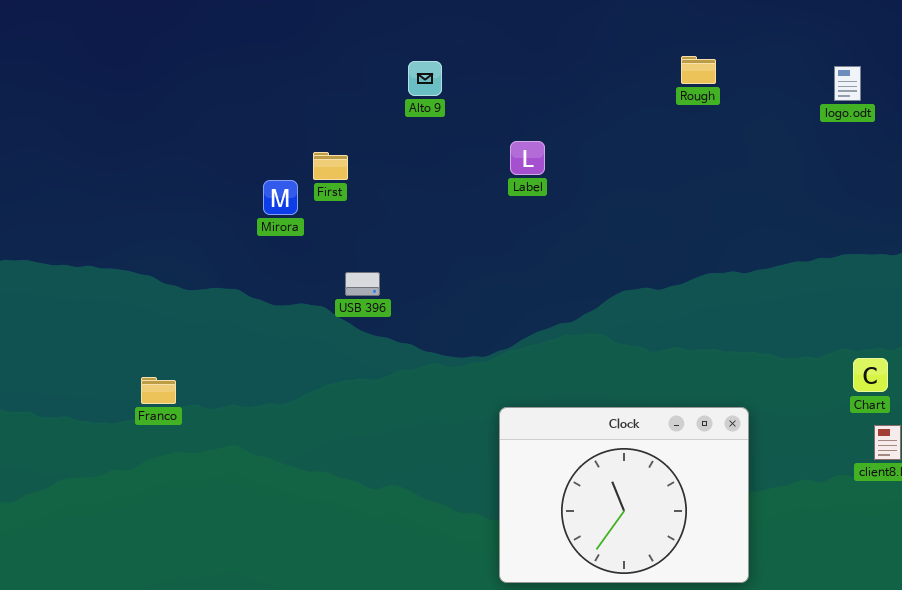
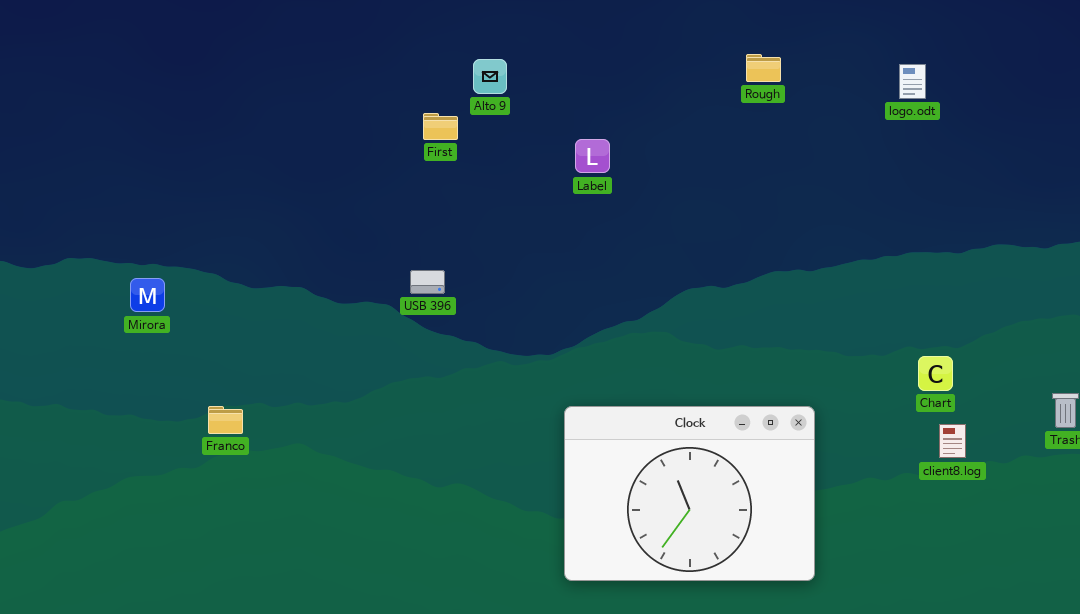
First: [313,152,348,180] -> [423,113,458,140], moved
Mirora: [263,180,298,215] -> [130,278,165,312], moved
Franco: [141,377,176,404] -> [208,406,243,434], moved

